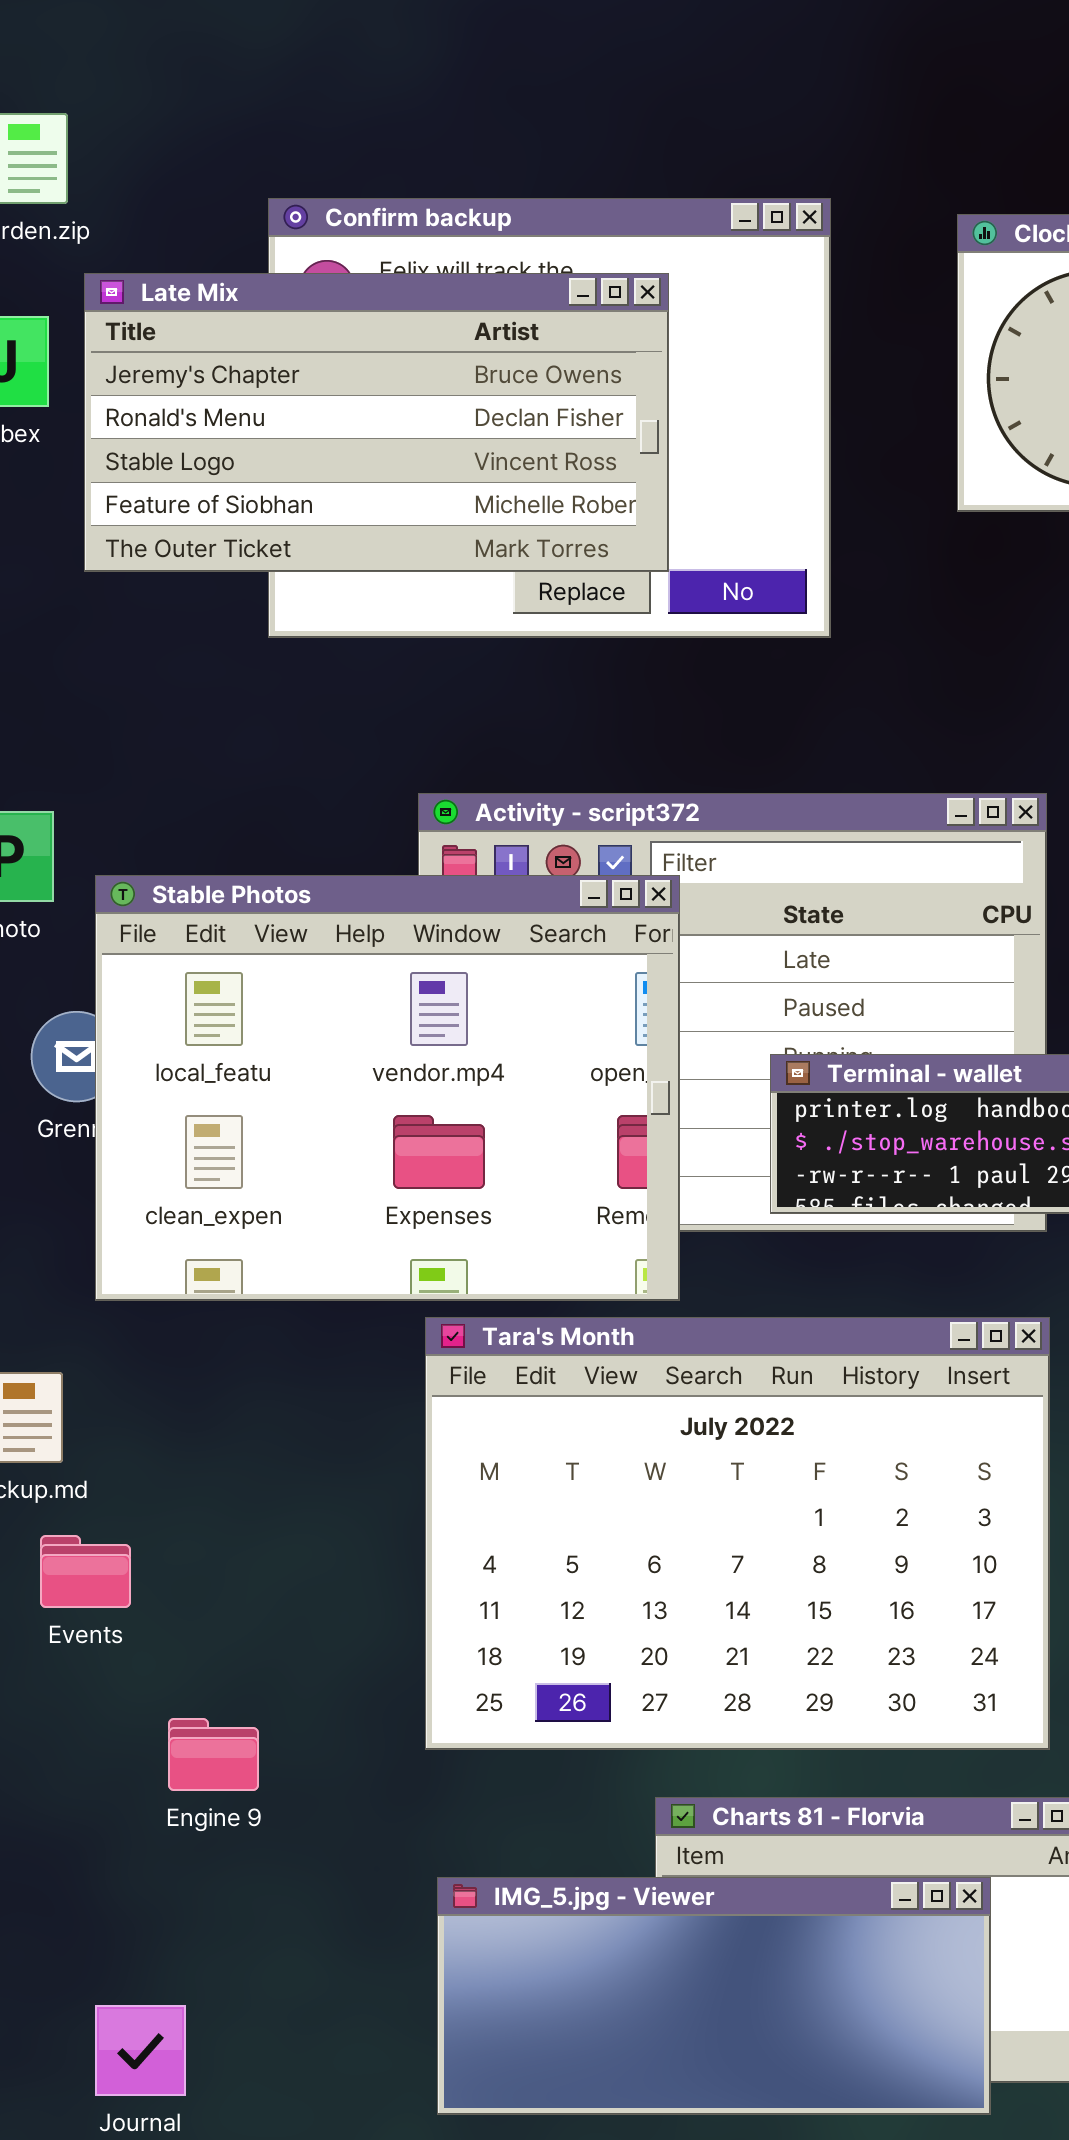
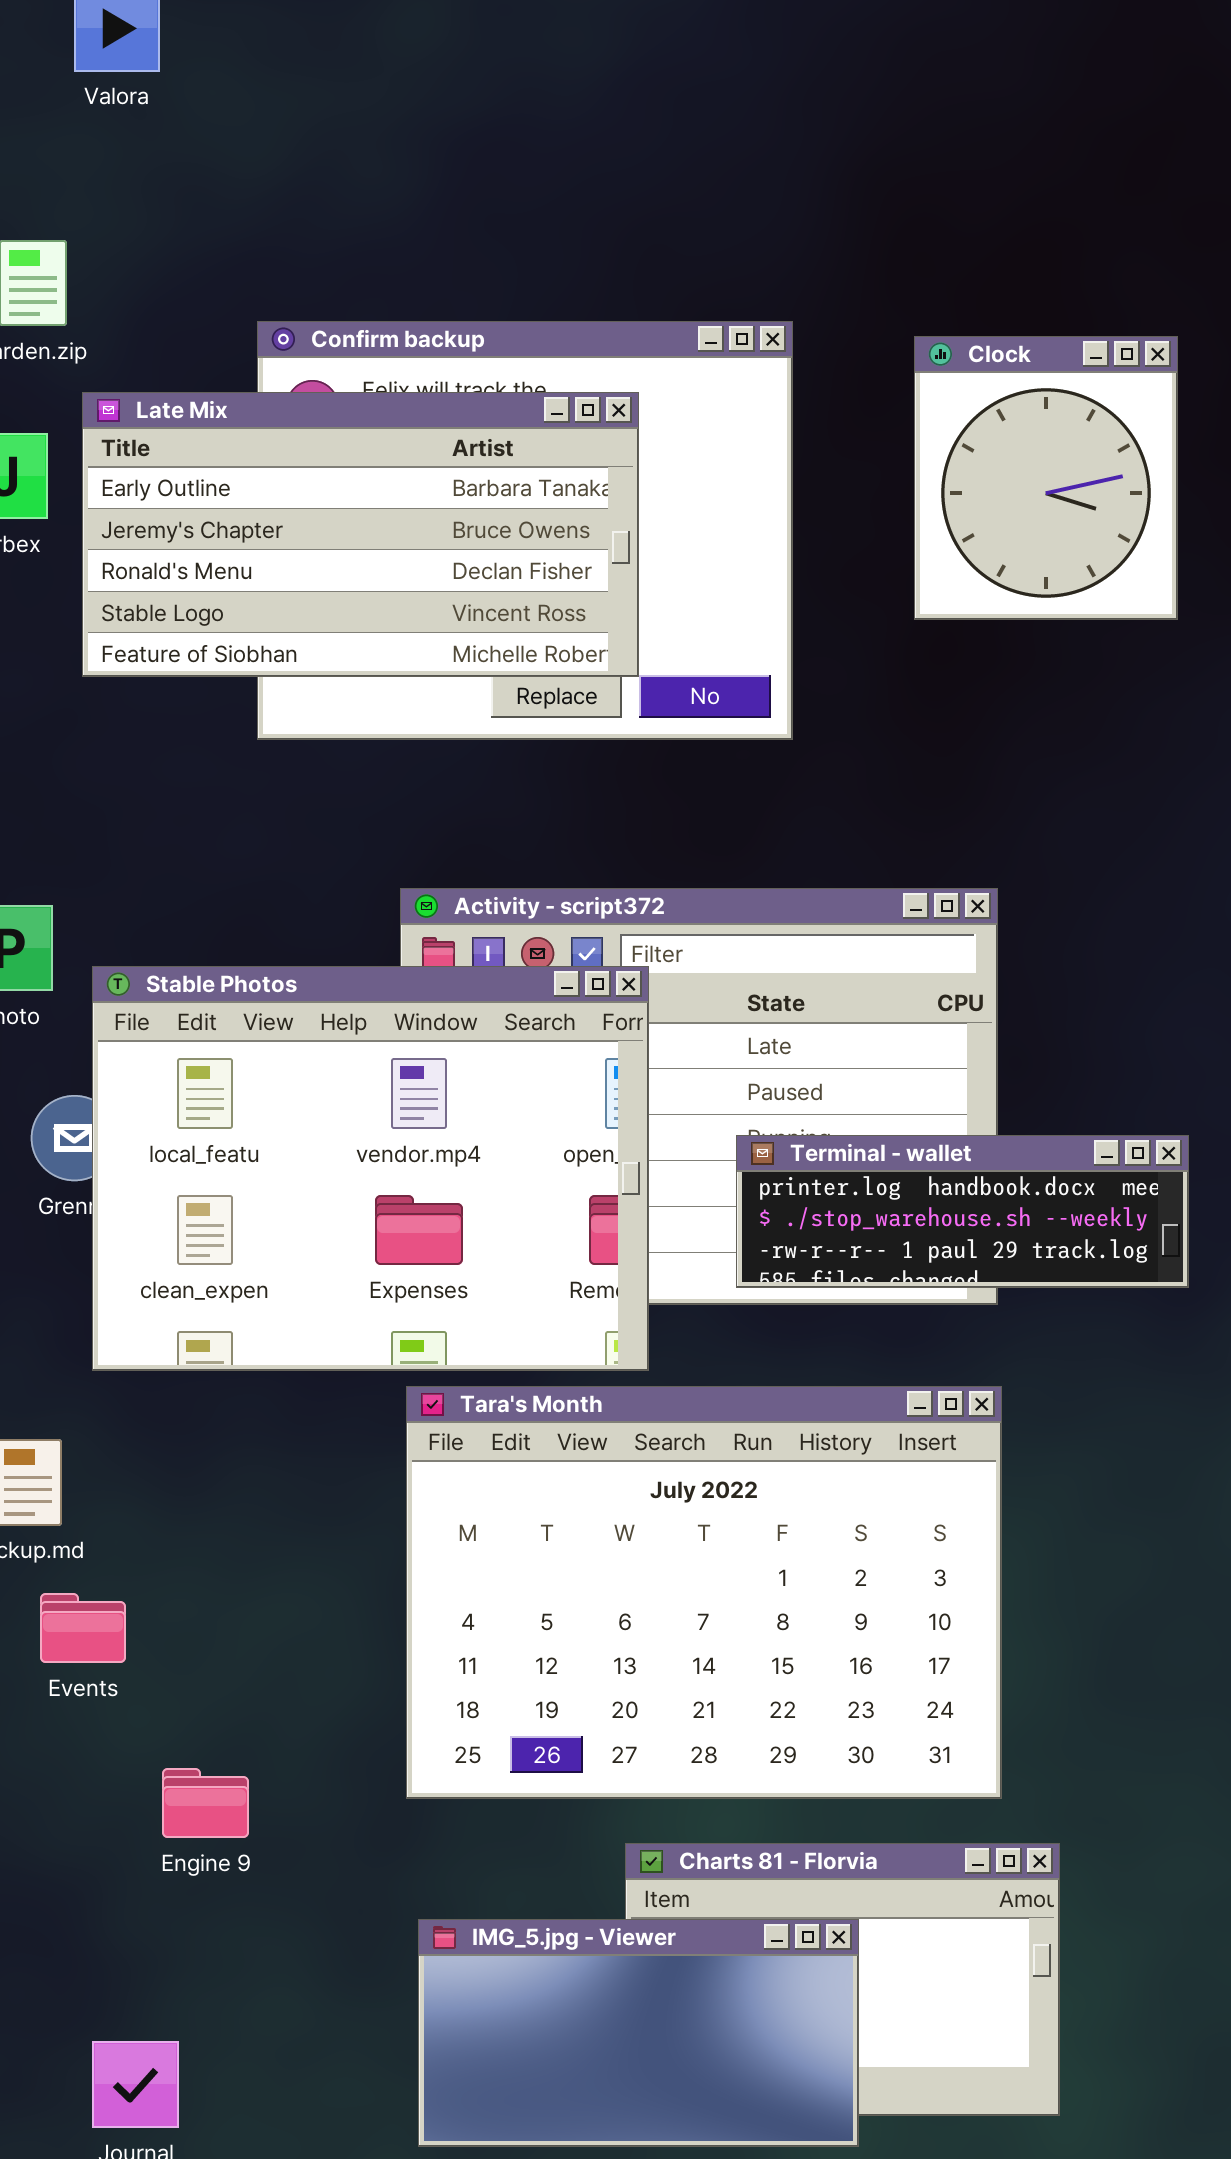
Late Mix: [84,273,669,572] -> [82,392,639,677], scrolled up 1 row
IMG_5.jpg - Viewer: [437,1877,991,2115] -> [418,1919,859,2147], resized

